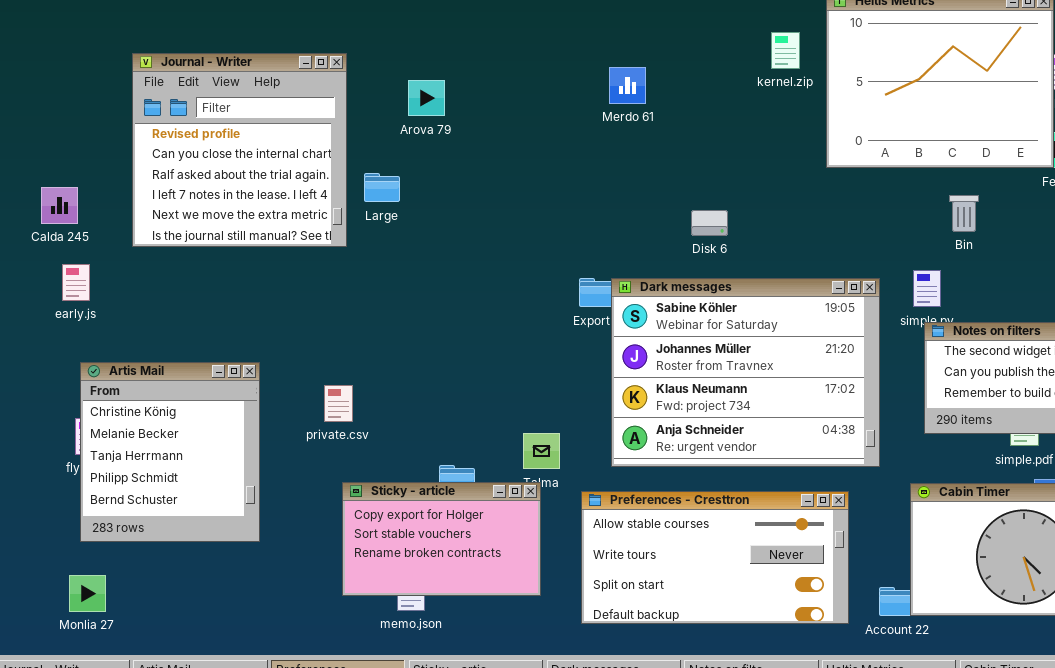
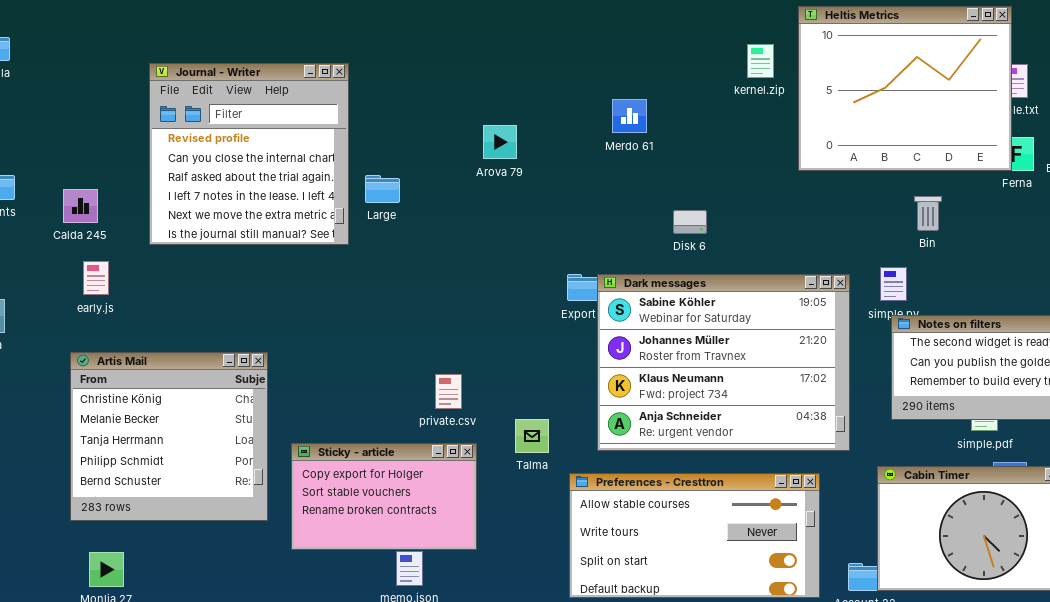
Merdo 61: [609,67,646,104] -> [612,99,647,133], moved
Arova 79: [408,80,445,116] -> [483,125,517,159], moved
Artis Mail: [80,362,260,542] -> [70,352,268,521], resized
private.csv: [324,385,353,422] -> [435,374,462,409], moved
Sticky - article: [342,482,541,596] -> [291,443,477,550], moved

